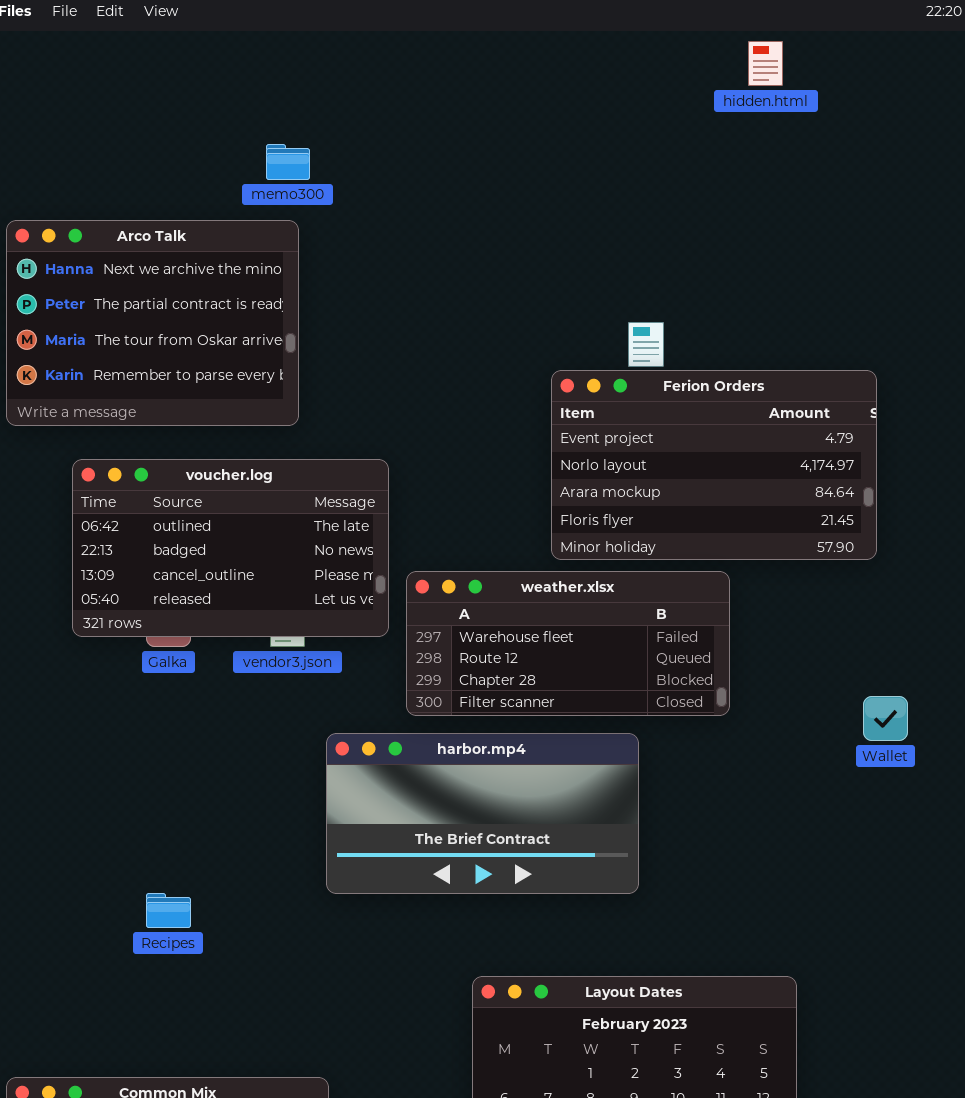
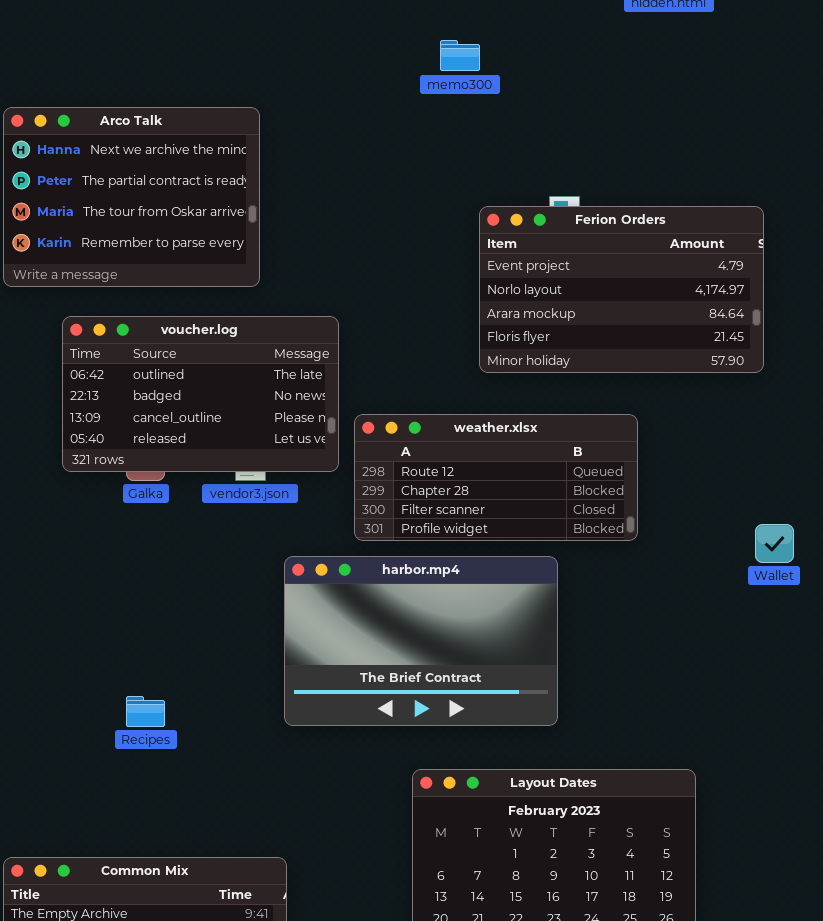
memo300: [266,144,310,180] -> [440,40,480,71], moved
Ferion Orders: [551,370,877,560] -> [479,206,764,373], moved
weather.xlsx: [406,571,730,716] -> [354,414,638,541], scrolled down 1 row
harbor.mp4: [326,733,639,894] -> [284,556,558,726], resized

